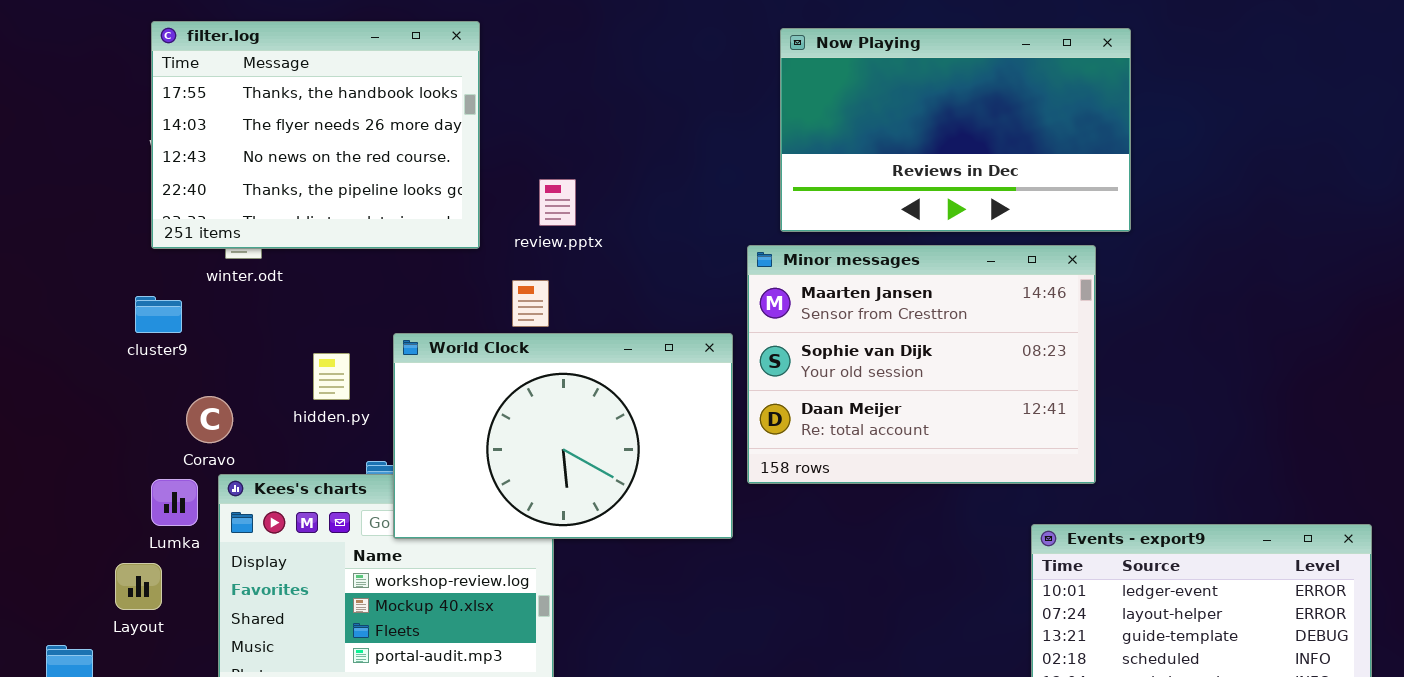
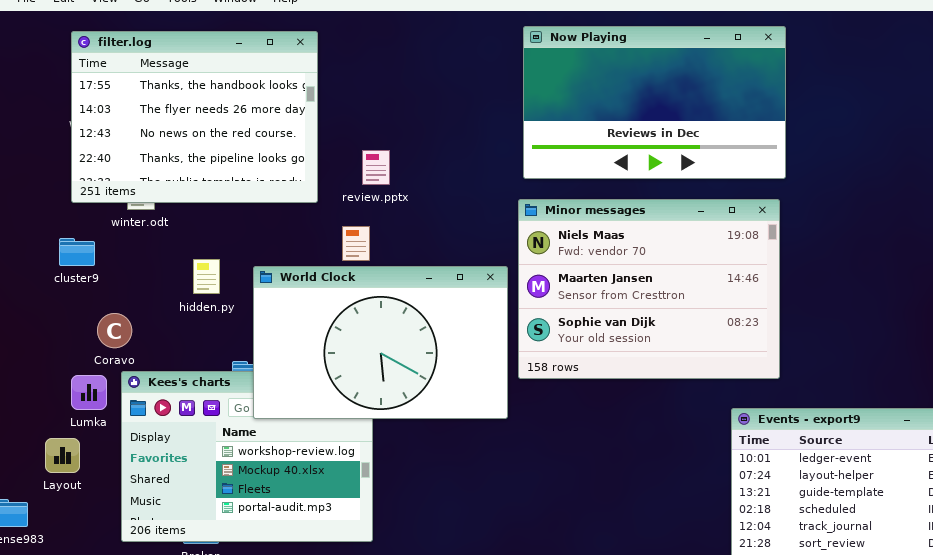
Now Playing: [780,28,1131,232] -> [523,26,786,179], moved
Minor messages: [747,245,1096,484] -> [518,199,780,379], scrolled up 1 row
hidden.py: [313,353,350,400] -> [193,259,220,294], moved

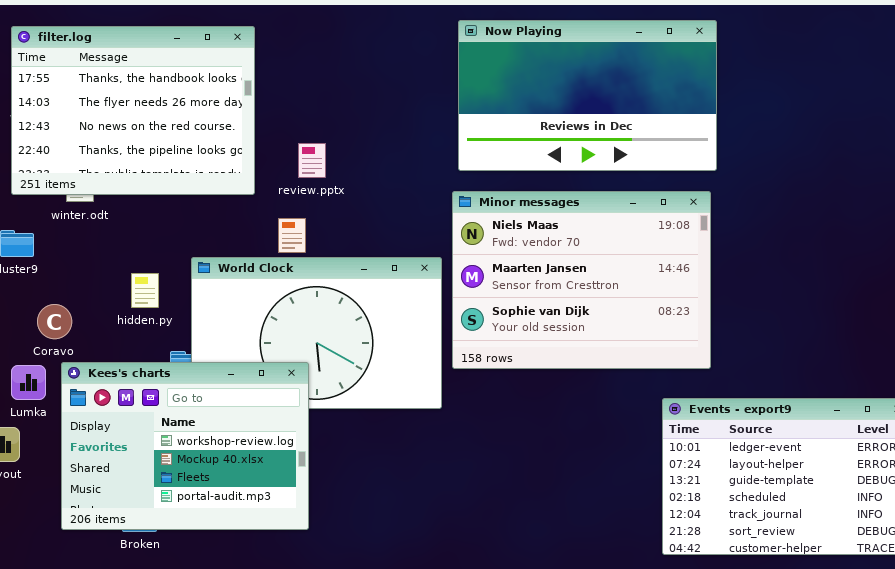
hidden.py: [193,259,220,294] -> [131,273,159,308], moved
Kees's charts: [121,371,373,542] -> [61,362,309,530], raised

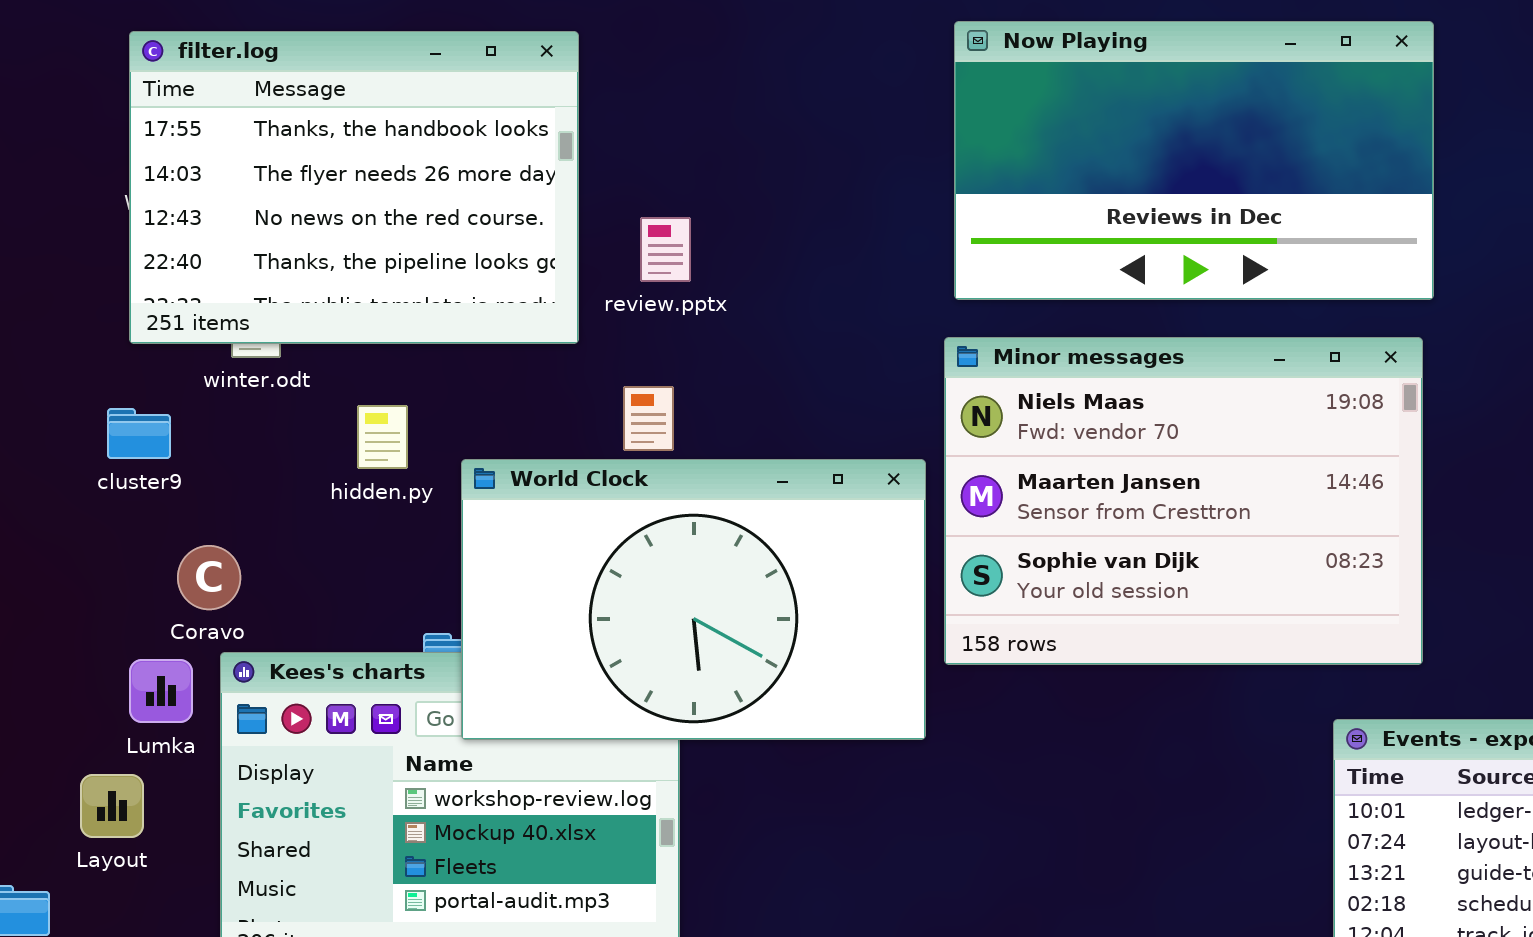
review.pptx: [298,143,326,178] -> [640,217,691,282], moved
World Clock: [191,257,442,409] -> [461,459,926,740], raised
hidden.py: [131,273,159,308] -> [357,405,408,469], moved

